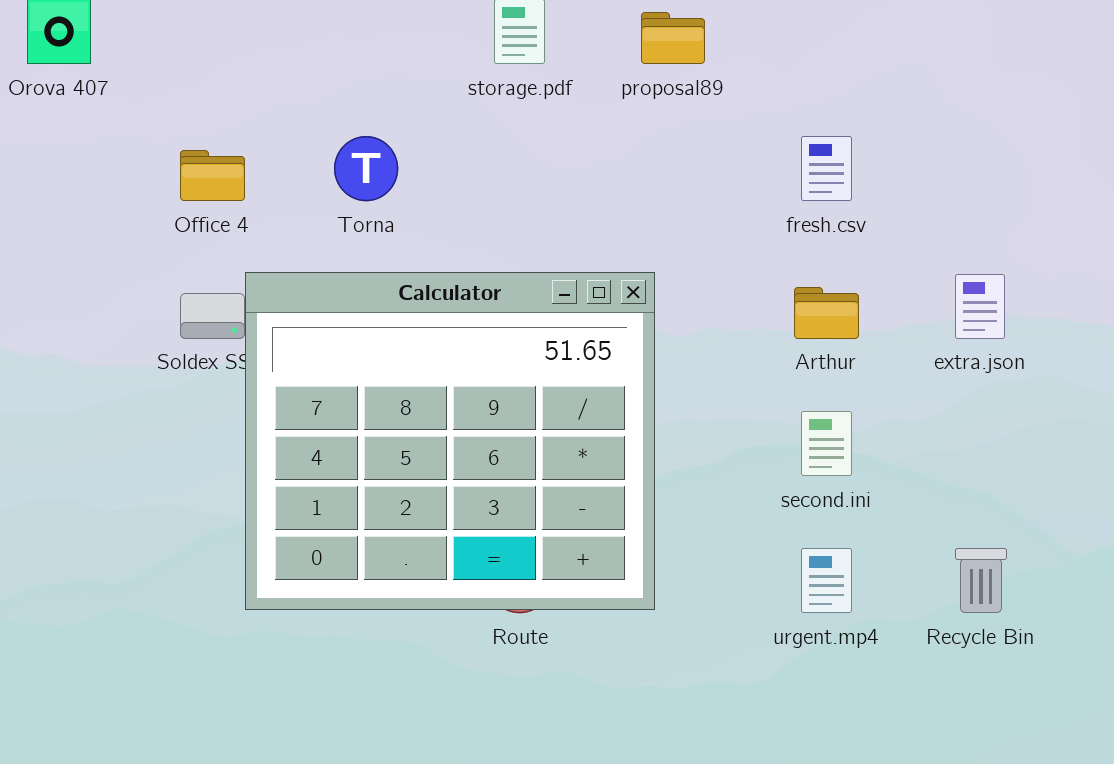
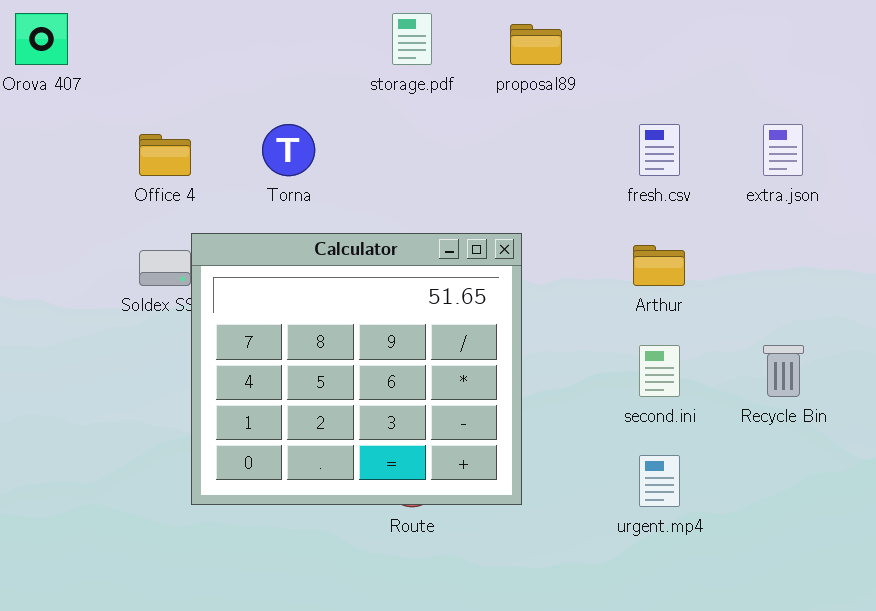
extra.json: [955,274,1005,339] -> [763,124,803,176], moved
Recycle Bin: [955,548,1007,613] -> [763,345,804,397], moved

